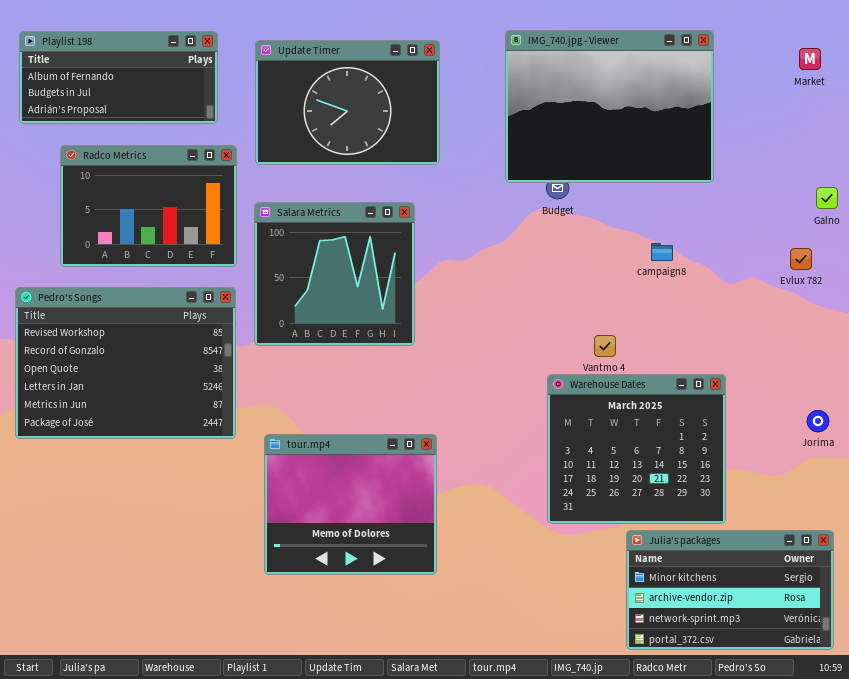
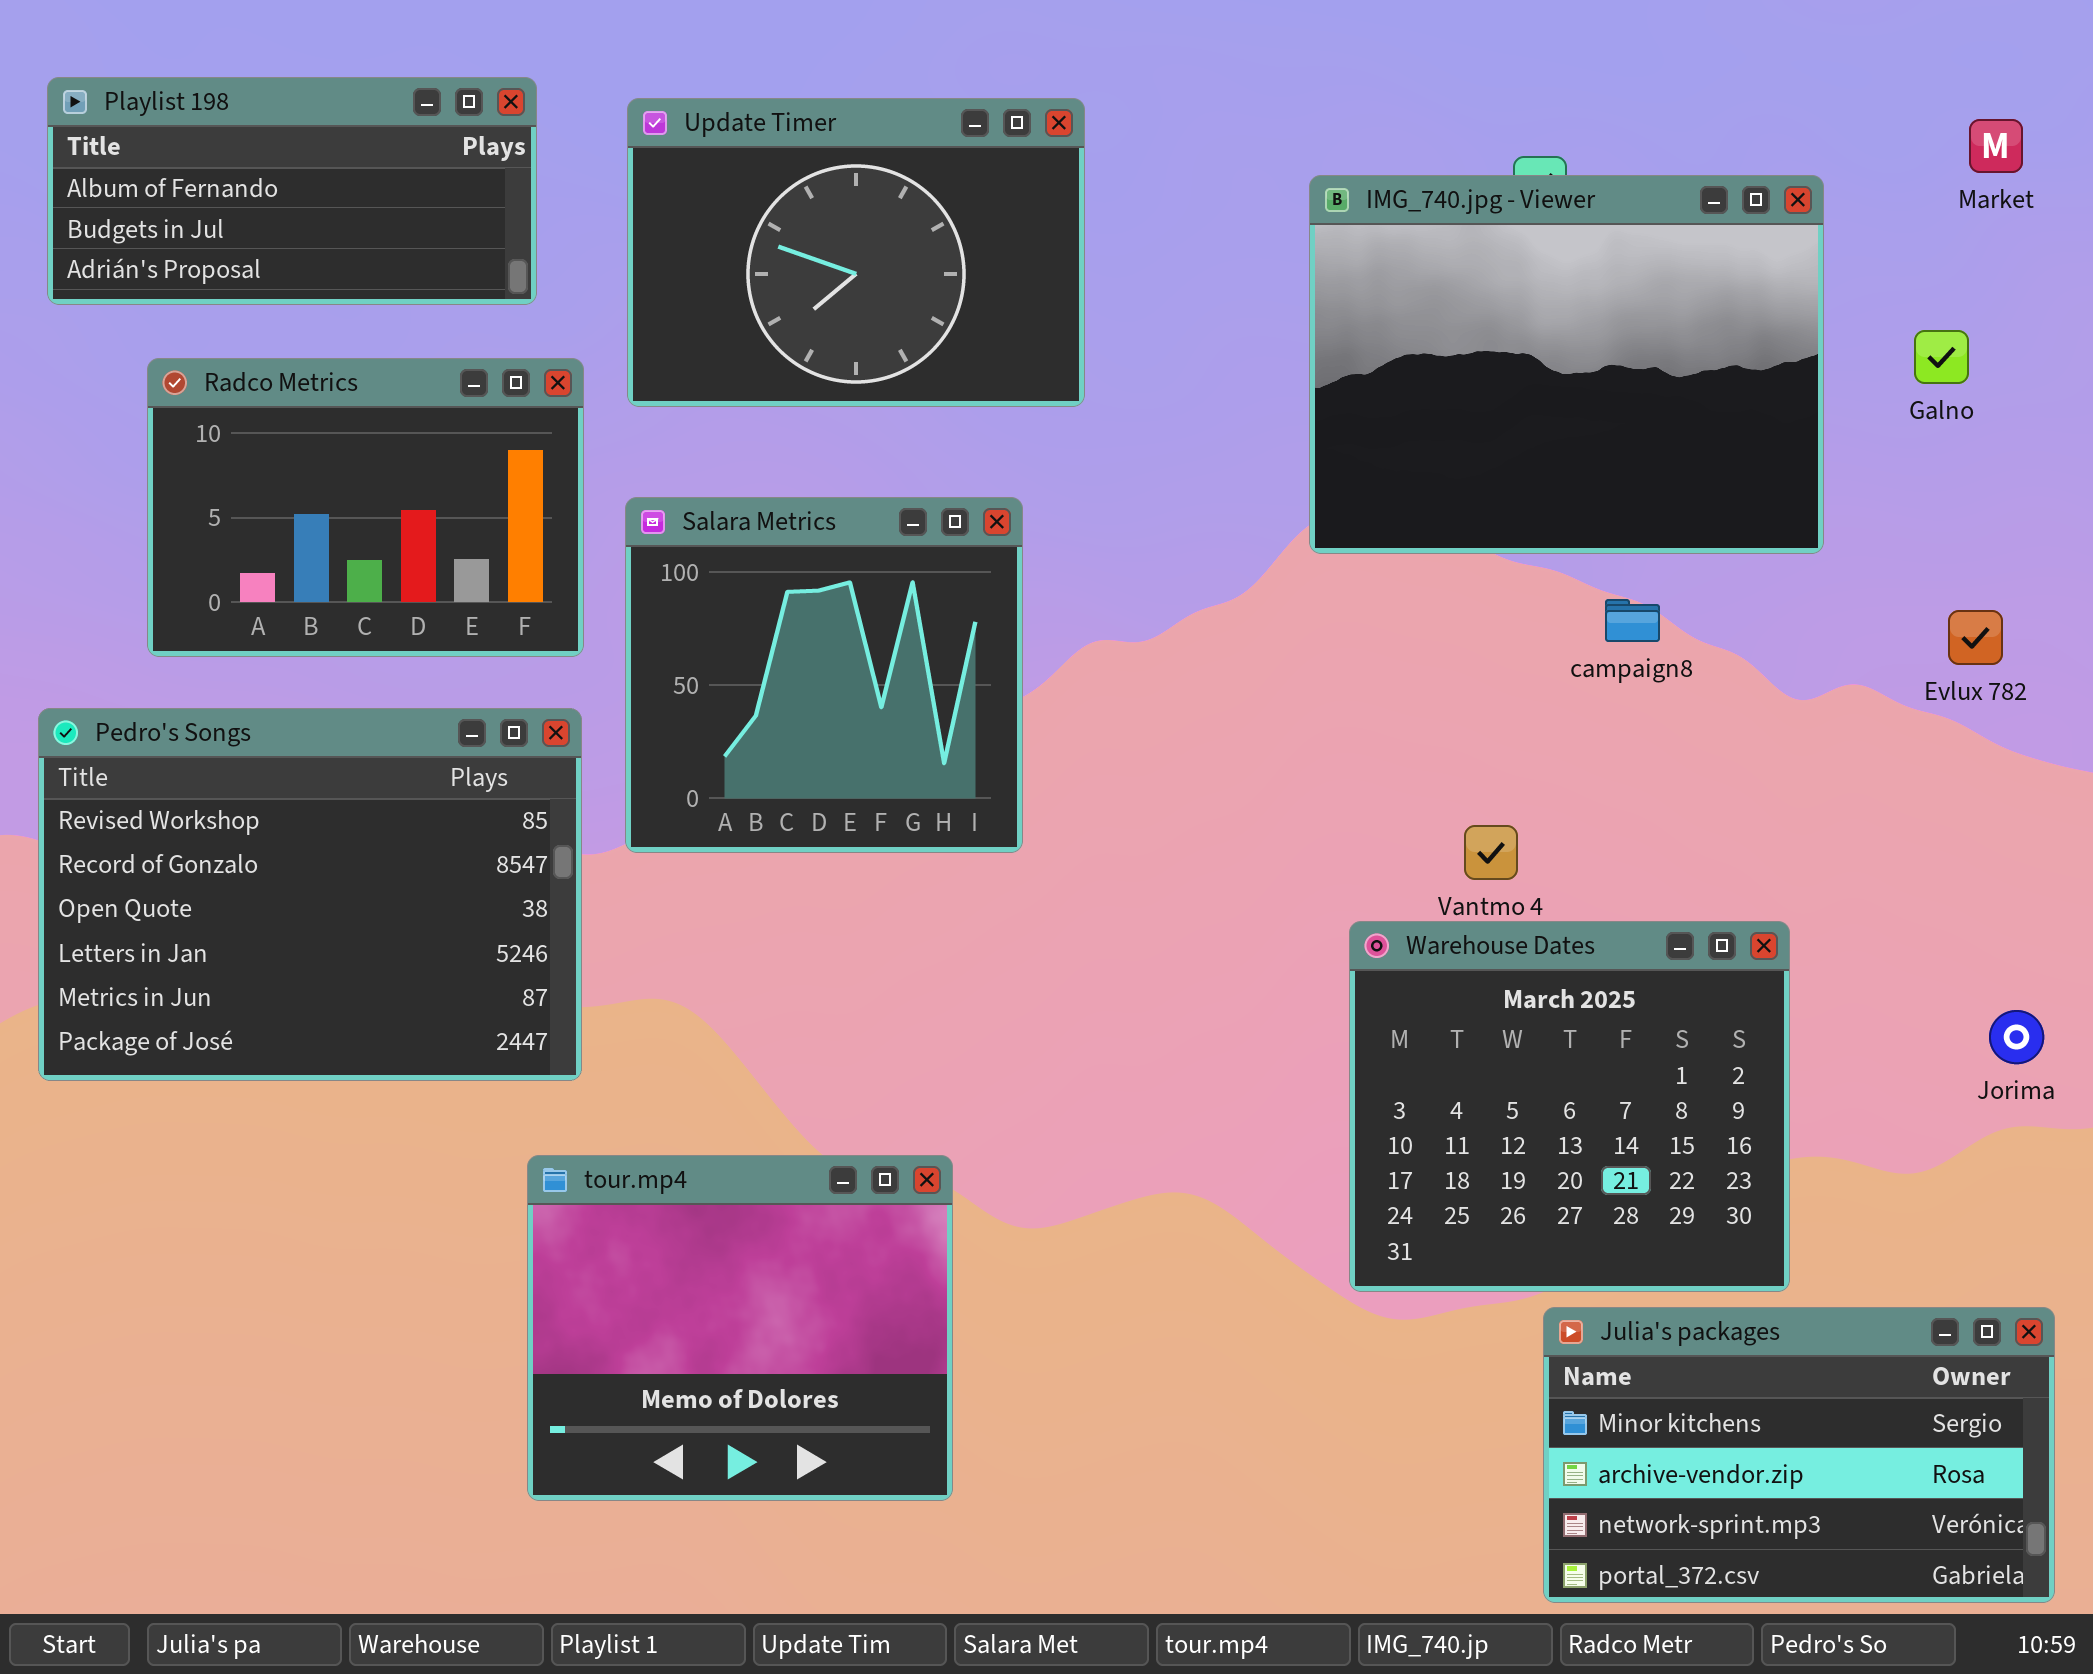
IMG_740.jpg - Viewer: [505,30,714,183] -> [1309,175,1824,554], moved
Galno: [816,187,838,209] -> [1914,330,1969,384], moved
tour.mp4: [264,434,437,575] -> [527,1155,953,1501], moved

